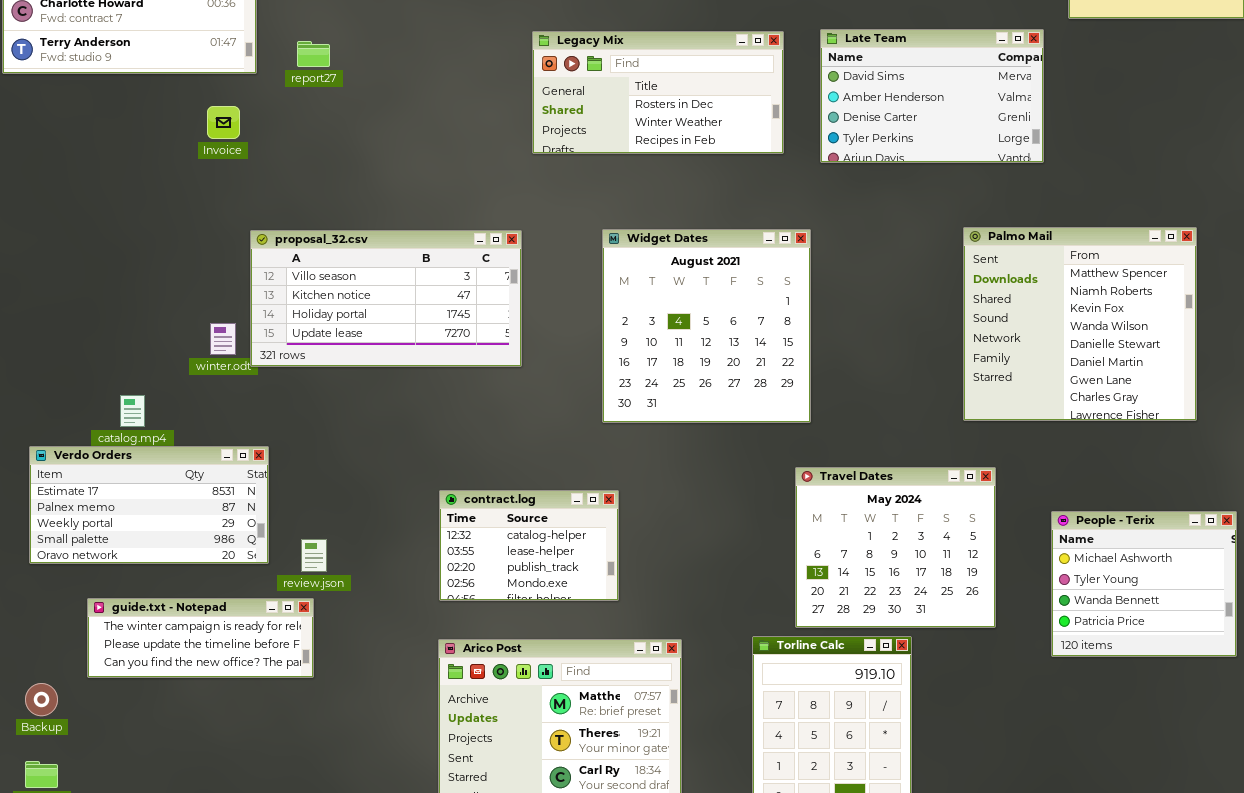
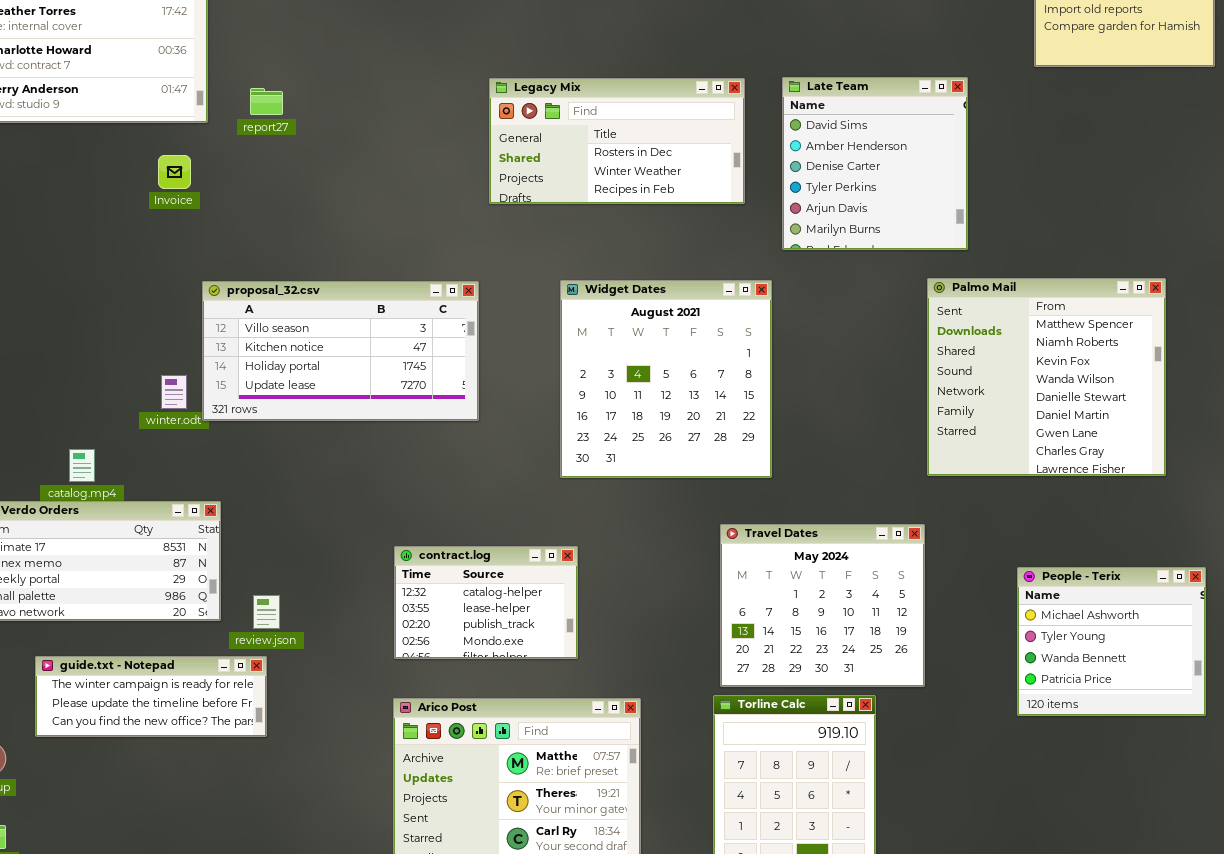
Late Team: [820,29,1044,163] -> [782,77,968,250], resized
Travel Dates: [795,467,996,628] -> [720,524,925,687], moved

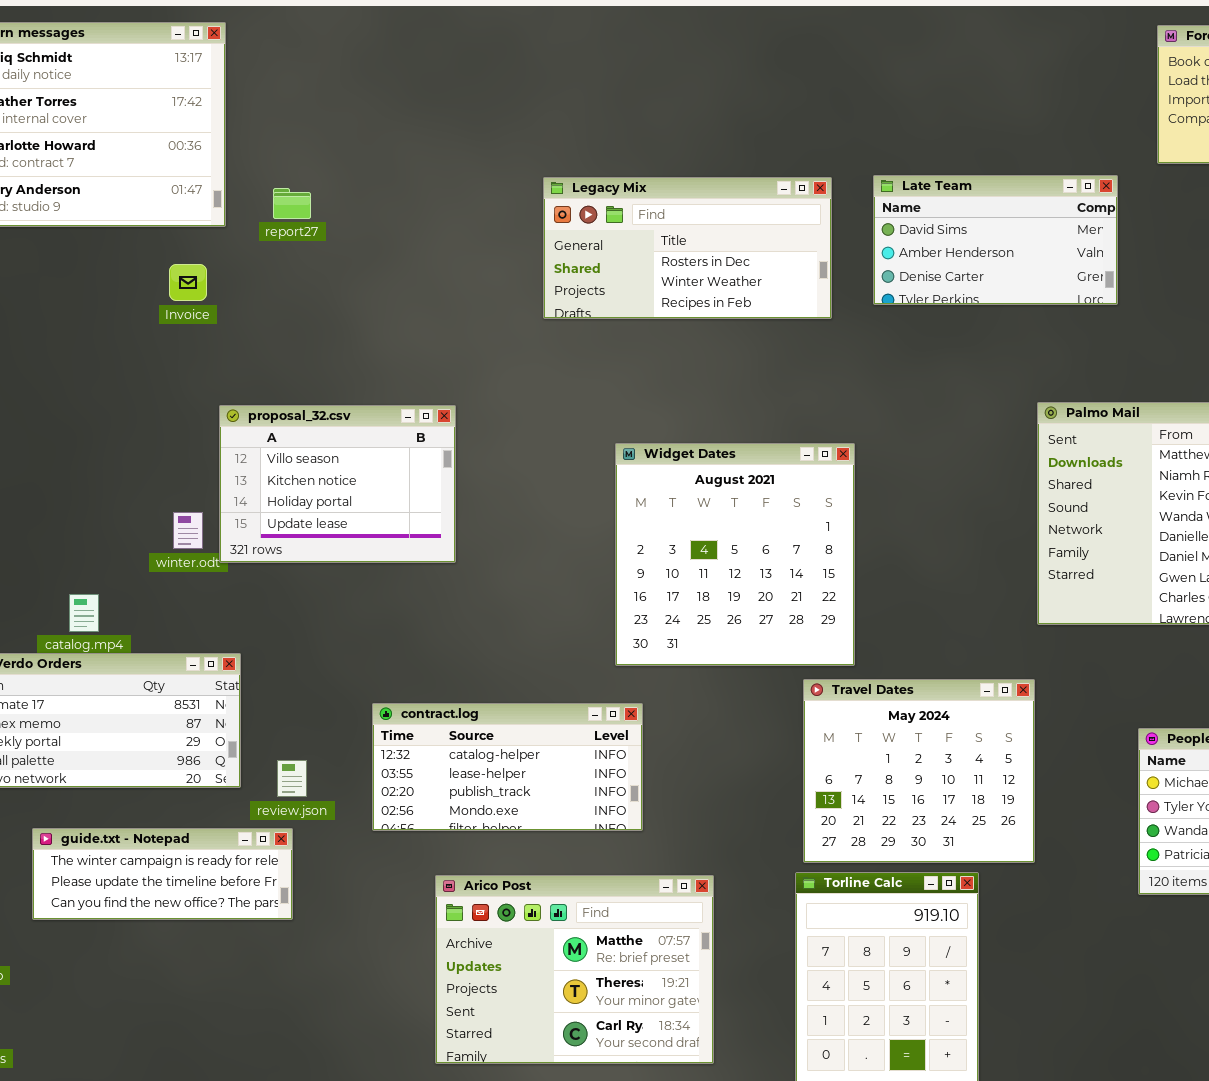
Late Team: [782,77,968,250] -> [873,175,1118,305], resized
Widget Dates: [560,280,772,478] -> [615,443,855,666], moved
proposal_32.csv: [202,281,479,421] -> [219,405,456,563], resized
contract.log: [394,546,578,659] -> [372,703,643,831], resized

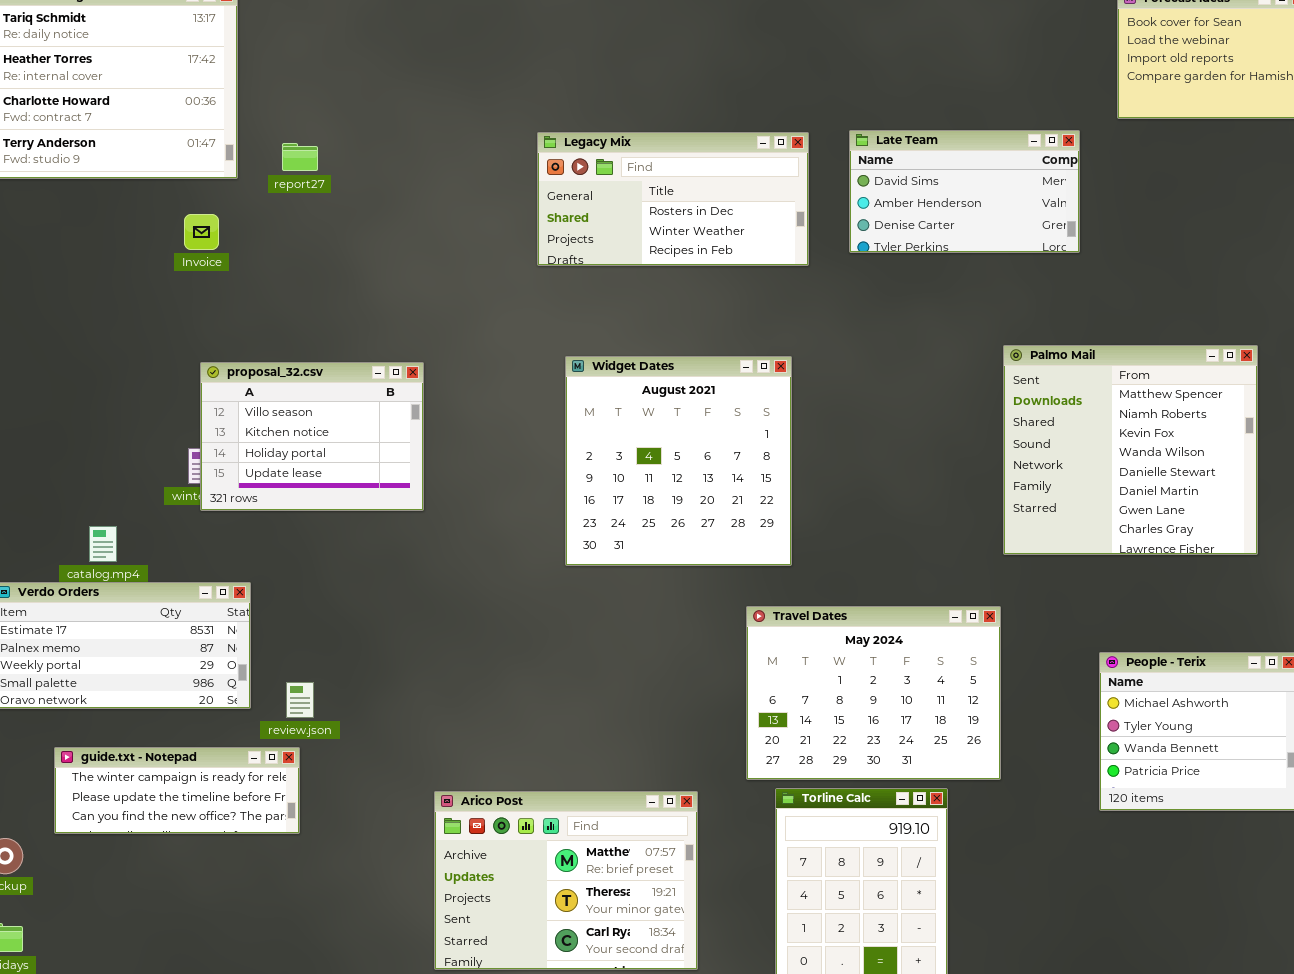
proposal_32.csv: [219,405,456,563] -> [200,362,424,511], moved
Widget Dates: [615,443,855,666] -> [565,356,792,566], moved
Travel Dates: [803,679,1035,863] -> [746,606,1001,780], resized
contract.log: [372,703,643,831] -> none, closed

